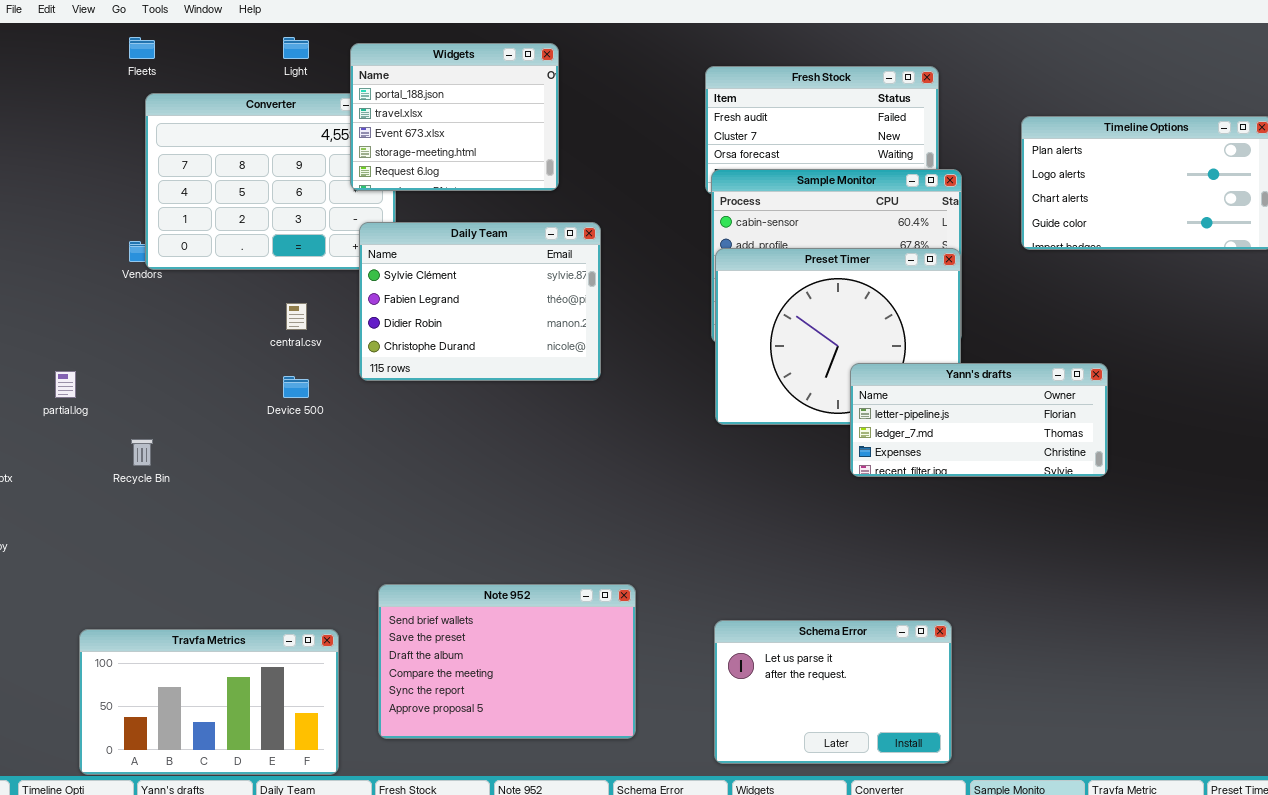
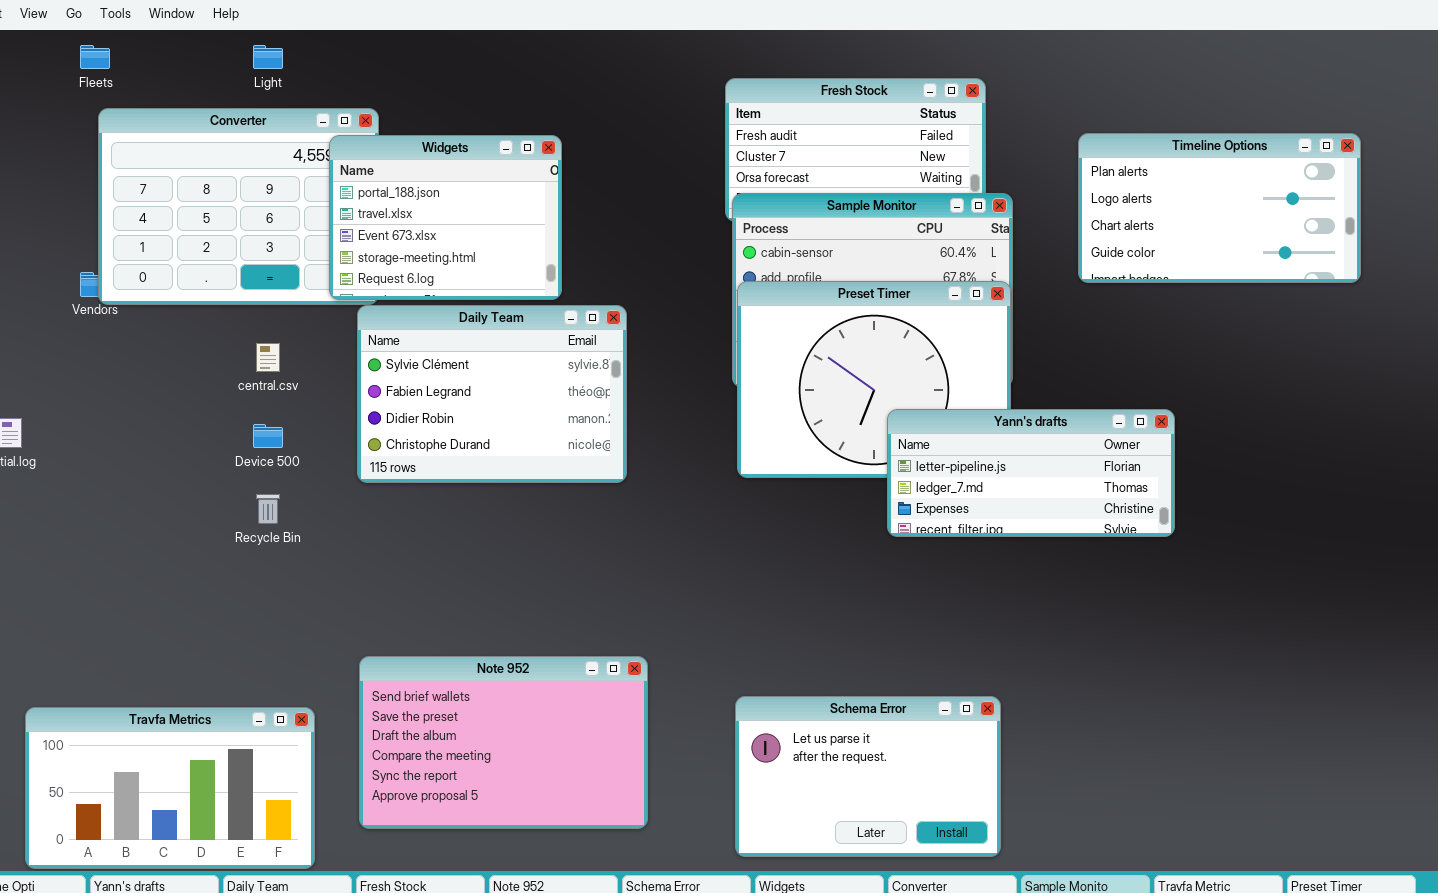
Widgets: [350,43,559,191] -> [329,135,562,300], moved
Daily Team: [359,222,601,381] -> [357,305,627,483], moved
Recycle Bin: [131,439,153,466] -> [256,494,280,524], moved

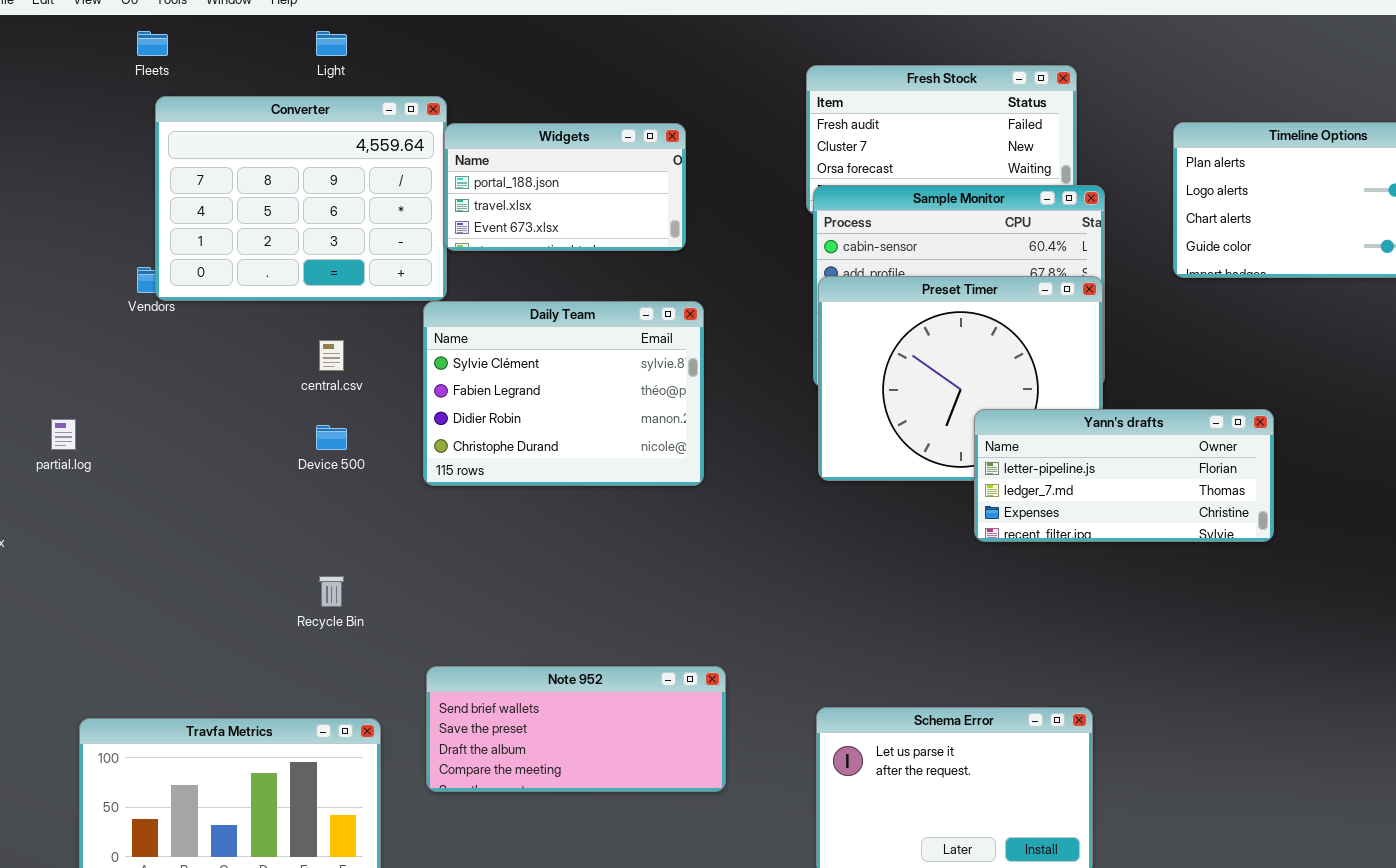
Widgets: [329,135,562,300] -> [444,123,686,251], moved, resized
Recycle Bin: [256,494,280,524] -> [319,576,344,607], moved
Note 952: [359,656,648,829] -> [426,666,726,792], resized

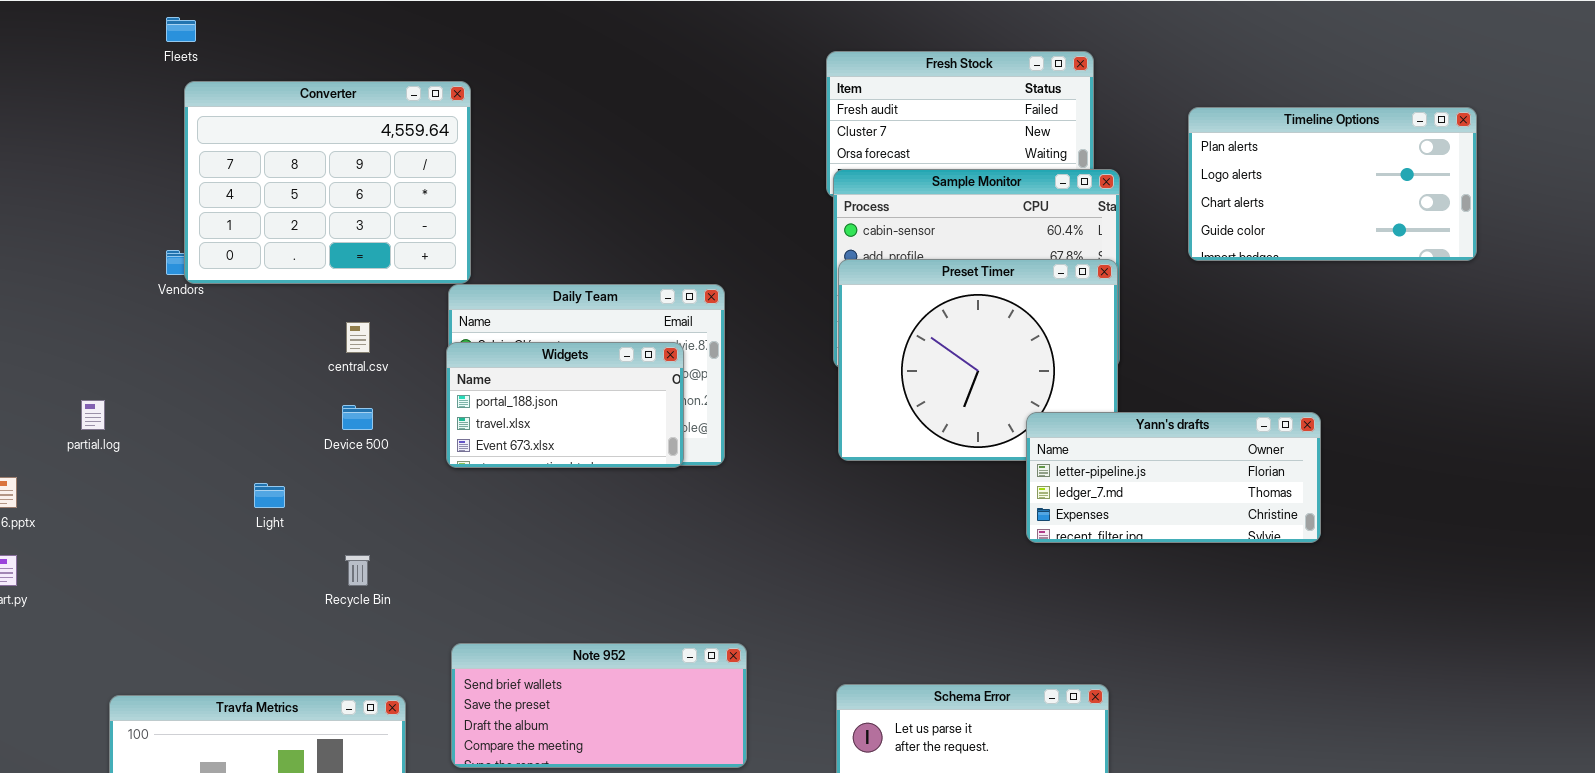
Light: [316,31,347,56] -> [254,483,285,508], moved
Widgets: [444,123,686,251] -> [446,342,684,468], moved
Yann's drafts: [974,409,1274,542] -> [1026,412,1321,543], moved

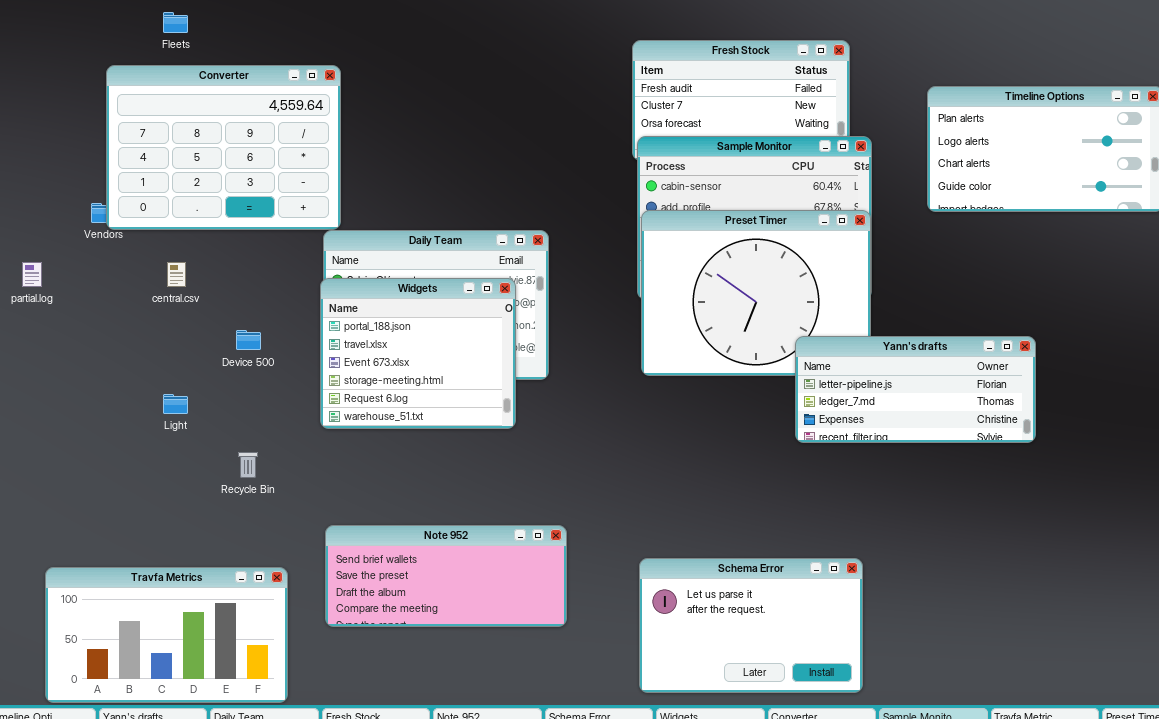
Fleets: [166,17,196,42] -> [163,12,188,33], moved
central.csv: [346,322,370,353] -> [167,262,186,287], moved
Widgets: [446,342,684,468] -> [320,278,516,429], resized
partial.log: [81,400,105,430] -> [22,262,42,287], moved

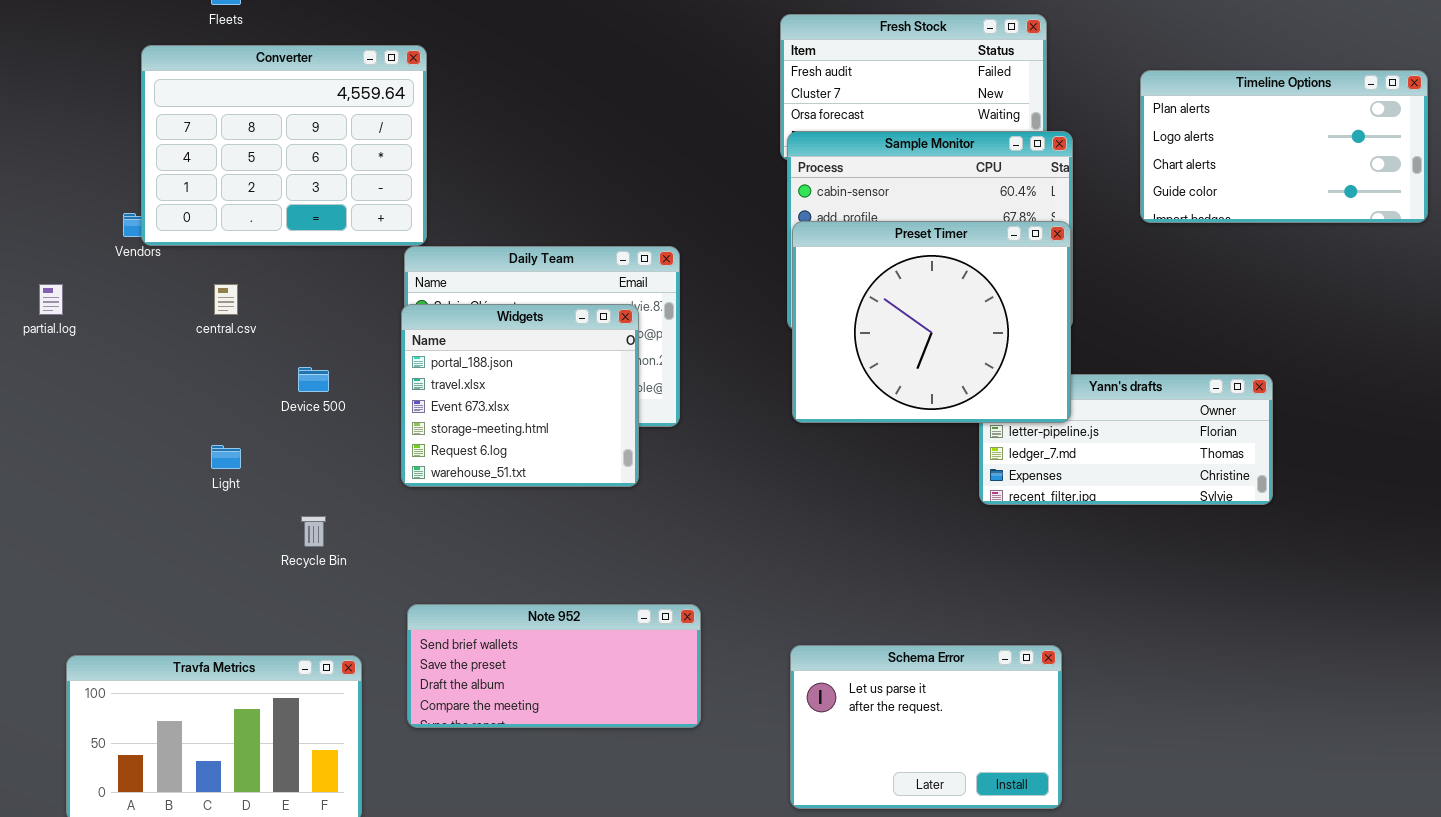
Preset Timer: [641,210,871,376] -> [792,221,1071,423], raised

